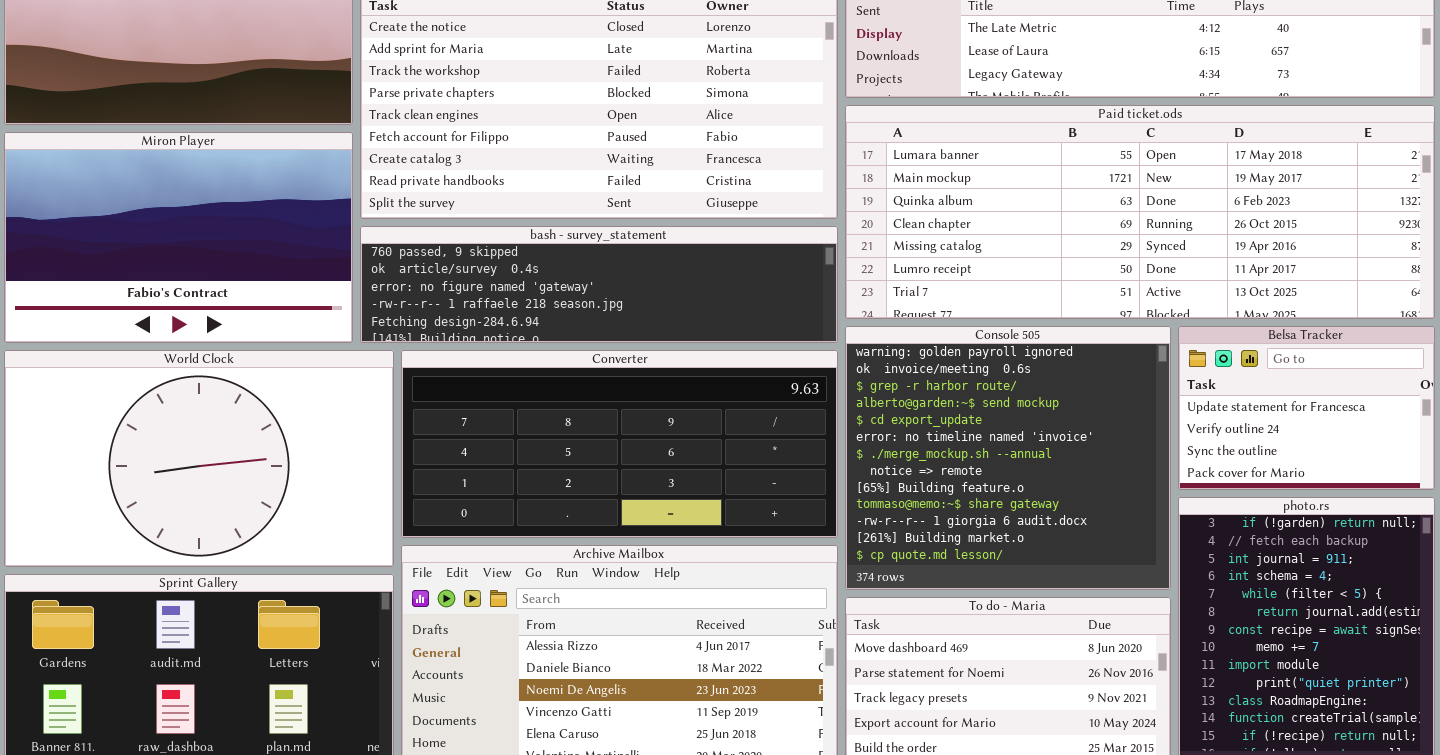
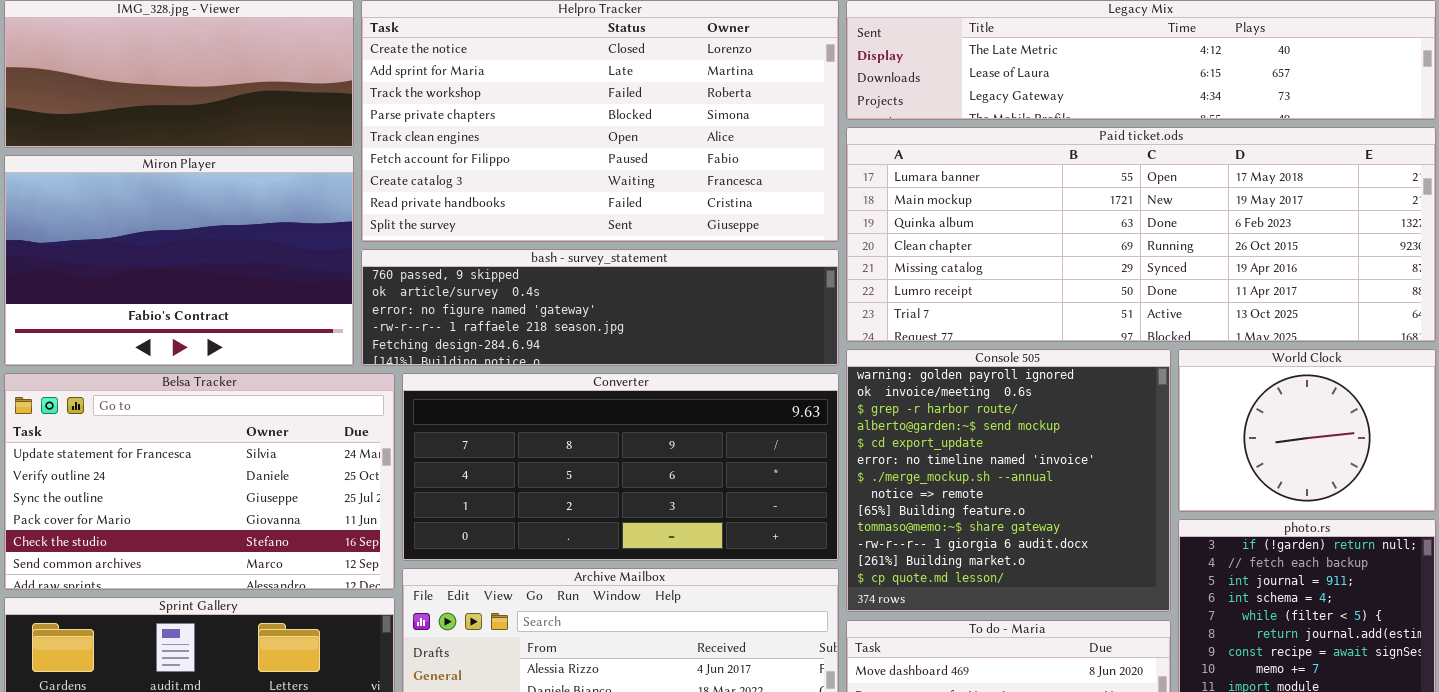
Belsa Tracker: [1178,326,1435,490] -> [4,373,395,590], moved, resized
World Clock: [4,350,394,567] -> [1178,349,1436,512], moved, resized

